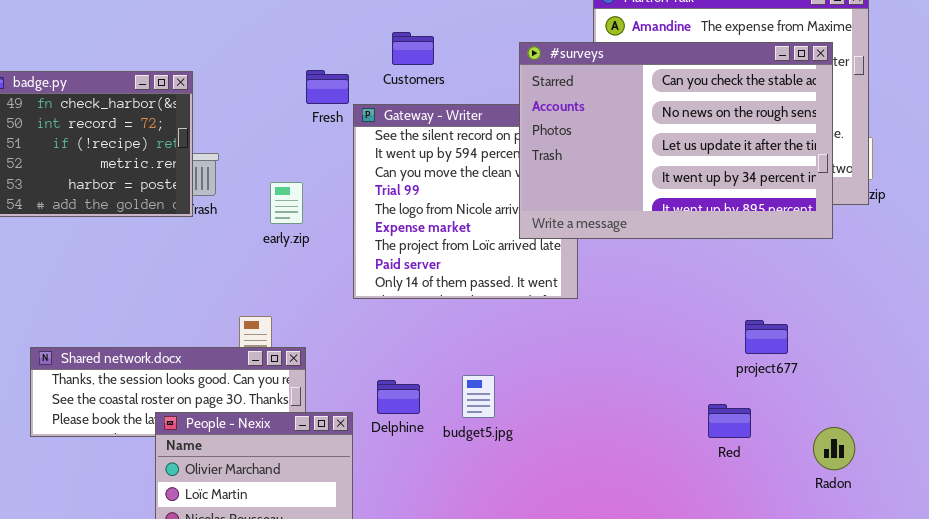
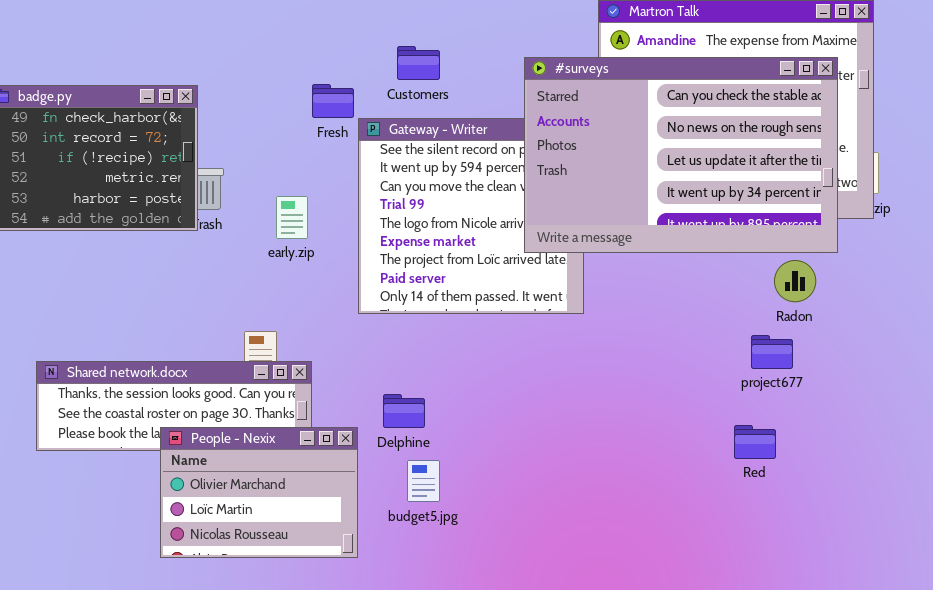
budget5.jpg: [462,375,495,418] -> [407,460,440,502], moved
Red: [708,404,751,438] -> [734,425,776,459], moved
Radon: [813,427,855,470] -> [774,260,816,302], moved

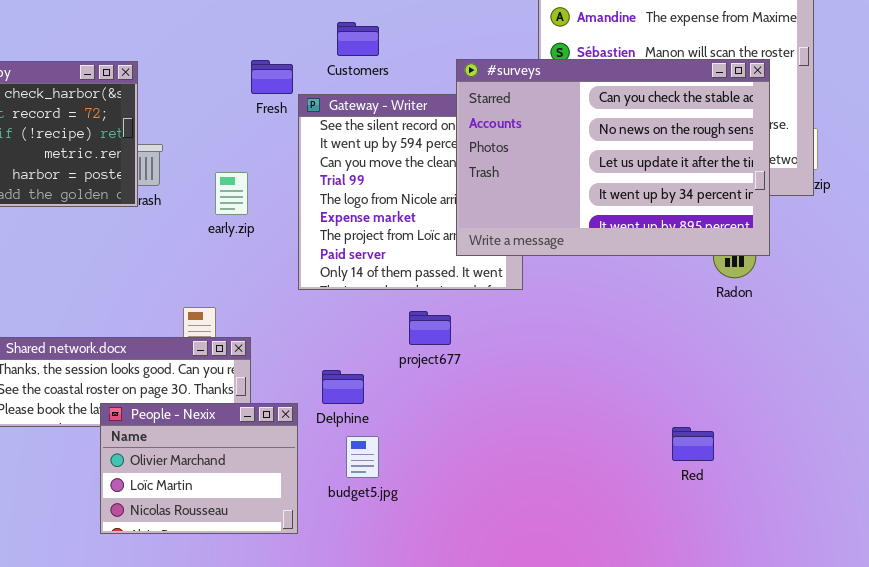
#surveys: [524,57,838,253] -> [456,59,770,256], moved
project677: [751,335,793,369] -> [409,311,451,345], moved
Red: [734,425,776,459] -> [672,427,714,461], moved

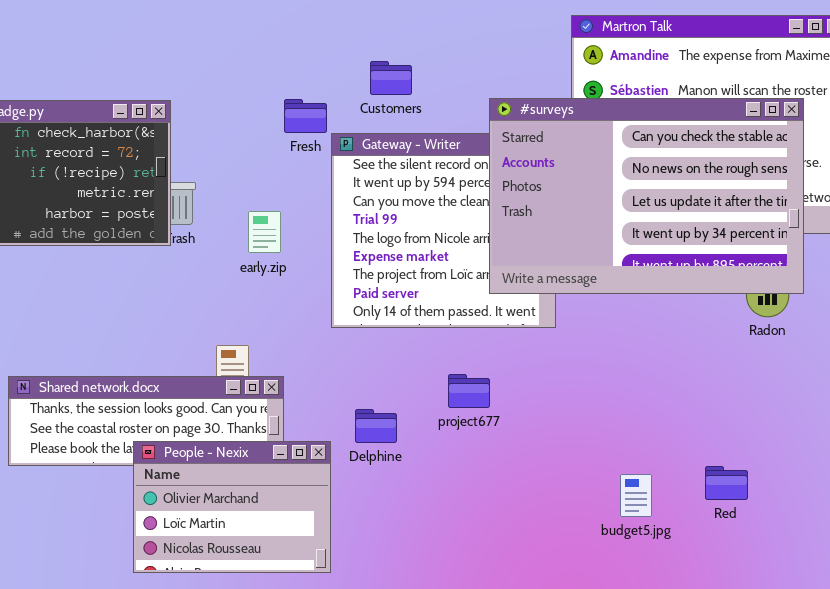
project677: [409,311,451,345] -> [448,374,490,408], moved
budget5.jpg: [346,436,379,478] -> [620,474,652,517], moved

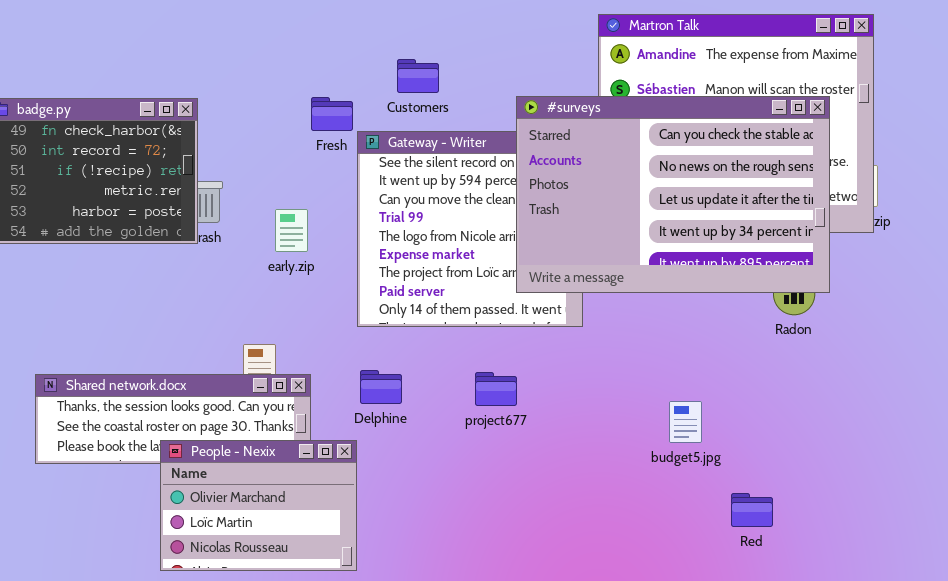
Delphine: [355,409,397,443] -> [360,370,402,404], moved
Red: [705,466,748,500] -> [731,493,773,527], moved
budget5.jpg: [620,474,652,517] -> [669,401,702,443], moved

